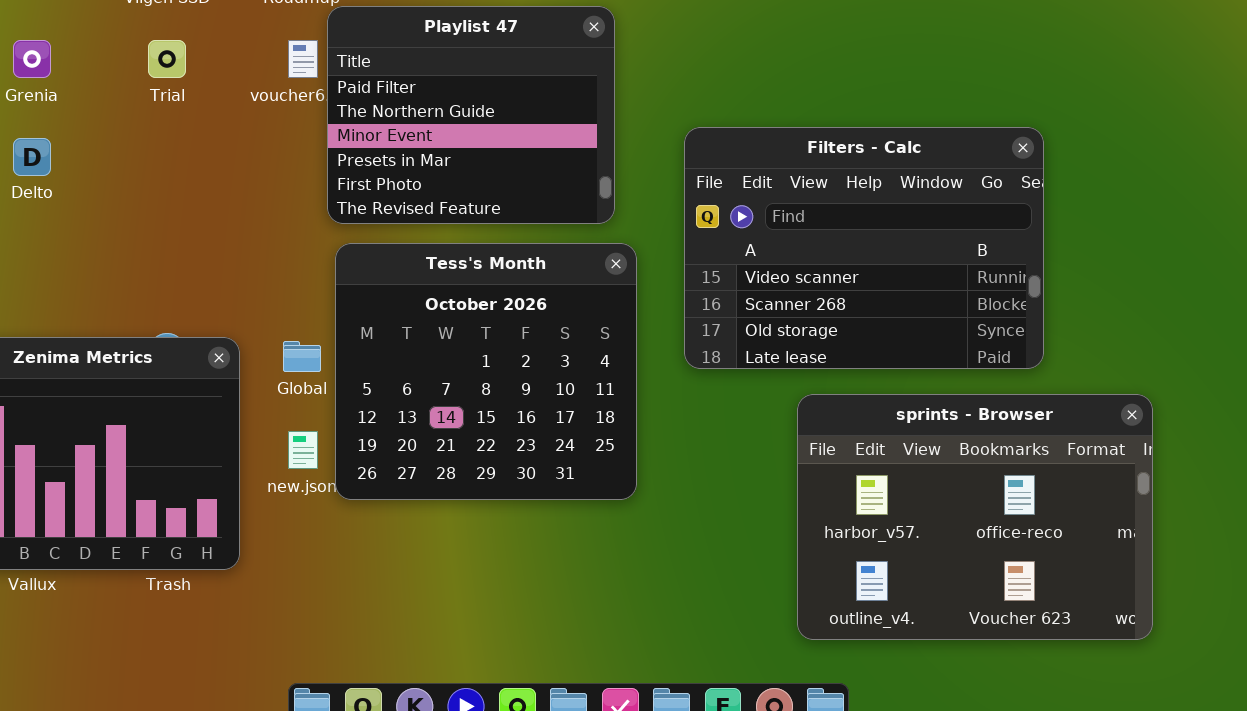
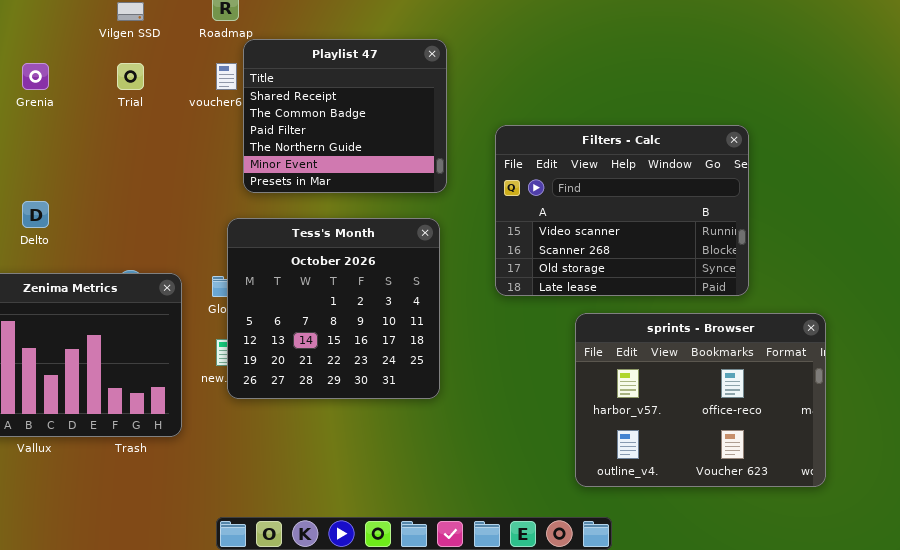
Playlist 47: [327,6,615,224] -> [243,39,447,193], scrolled up 2 rows
Delto: [13,138,51,176] -> [22,201,49,228], moved
Tess's Month: [335,243,637,500] -> [227,218,440,399], moved

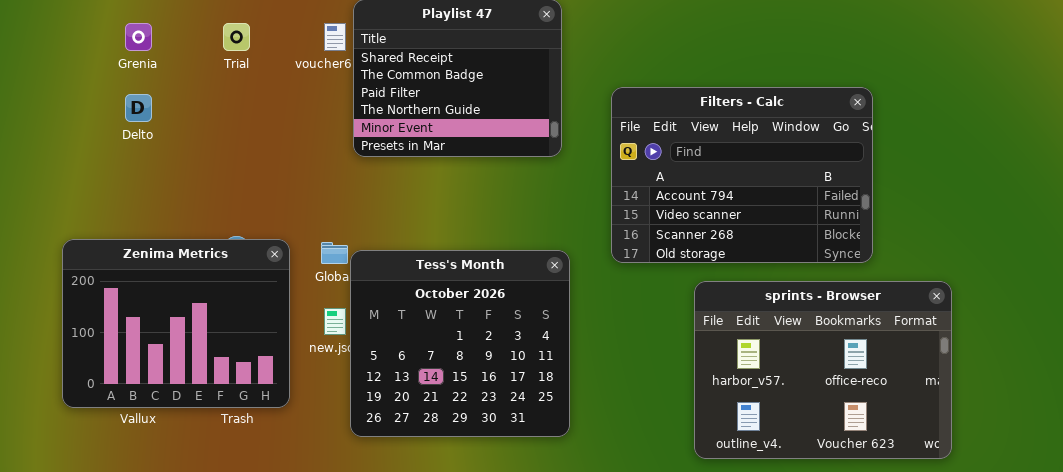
Filters - Calc: [495,125,749,296] -> [611,87,873,263], scrolled up 1 row
Delto: [22,201,49,228] -> [125,94,152,122], moved
Tess's Month: [227,218,440,399] -> [350,250,570,437], moved

